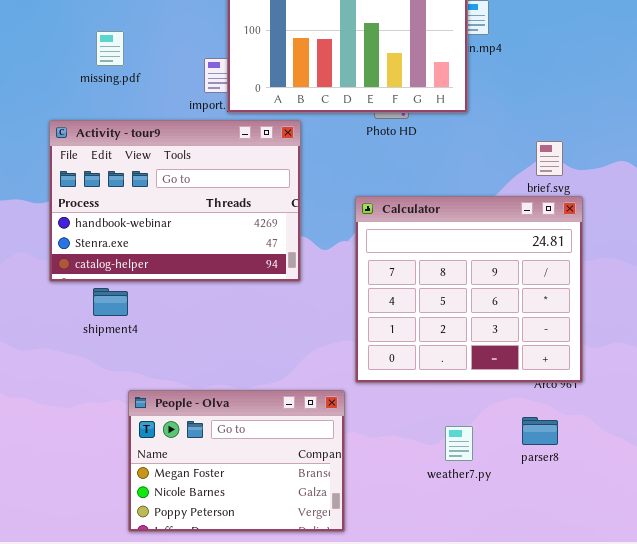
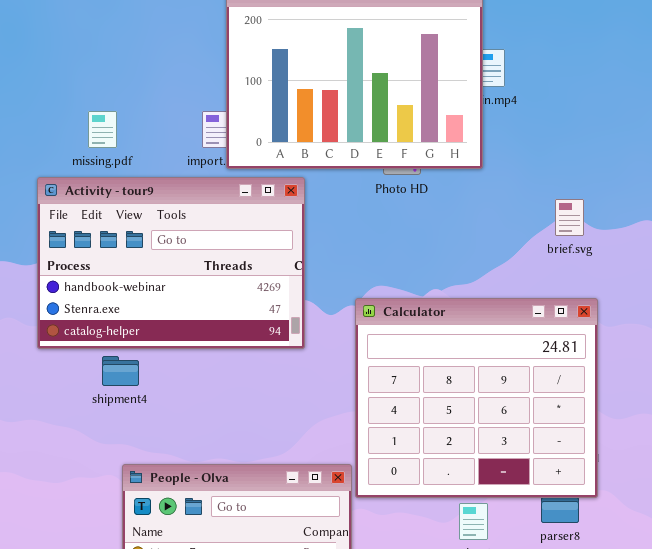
missing.pdf: [96,31,124,66] -> [88,111,117,148], moved
Calculator: [355,196,583,383] -> [355,298,598,498], moved
shipment4: [93,288,128,316] -> [102,356,139,386], moved

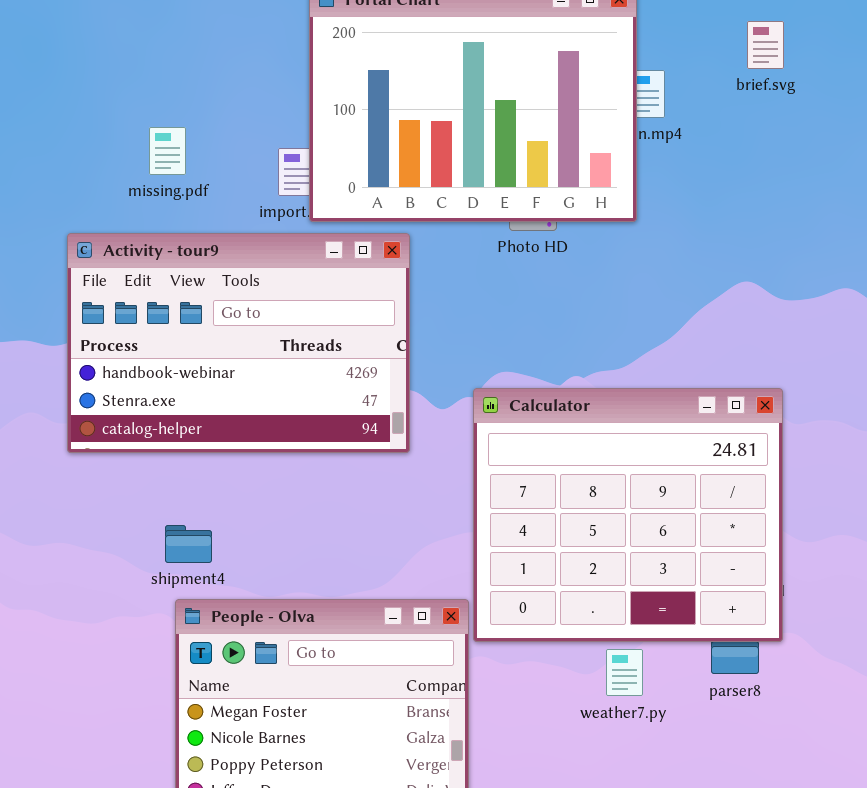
missing.pdf: [88,111,117,148] -> [149,127,186,175], moved
brief.svg: [555,199,584,236] -> [747,21,784,69], moved
shipment4: [102,356,139,386] -> [165,525,212,563], moved

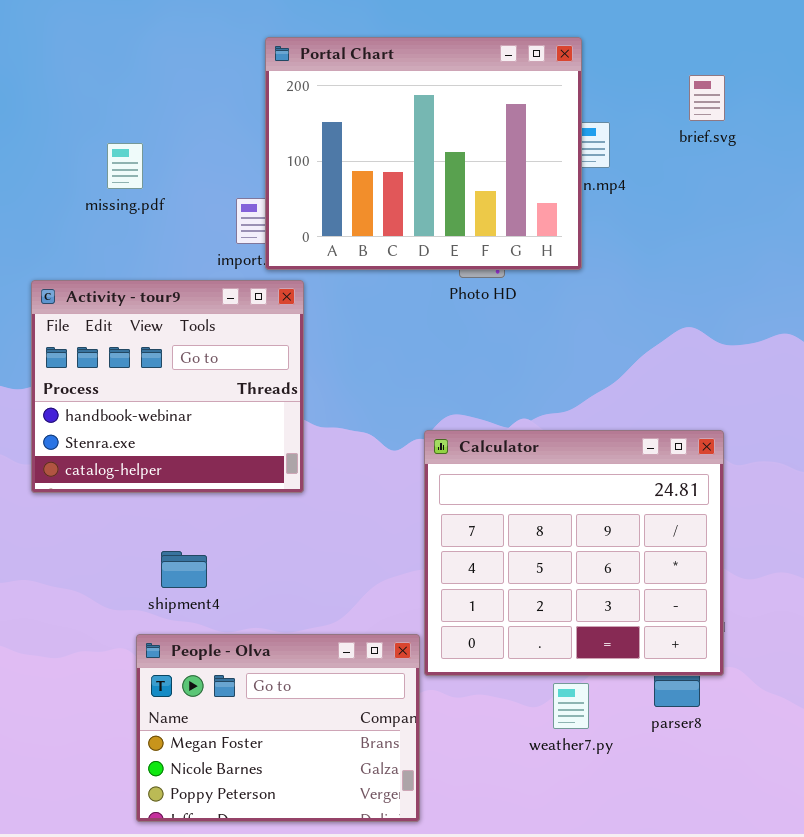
missing.pdf: [149,127,186,175] -> [107,143,143,189], moved
Activity - tour9: [67,233,410,453] -> [31,280,304,493], resized
shipment4: [165,525,212,563] -> [161,551,207,588], moved

